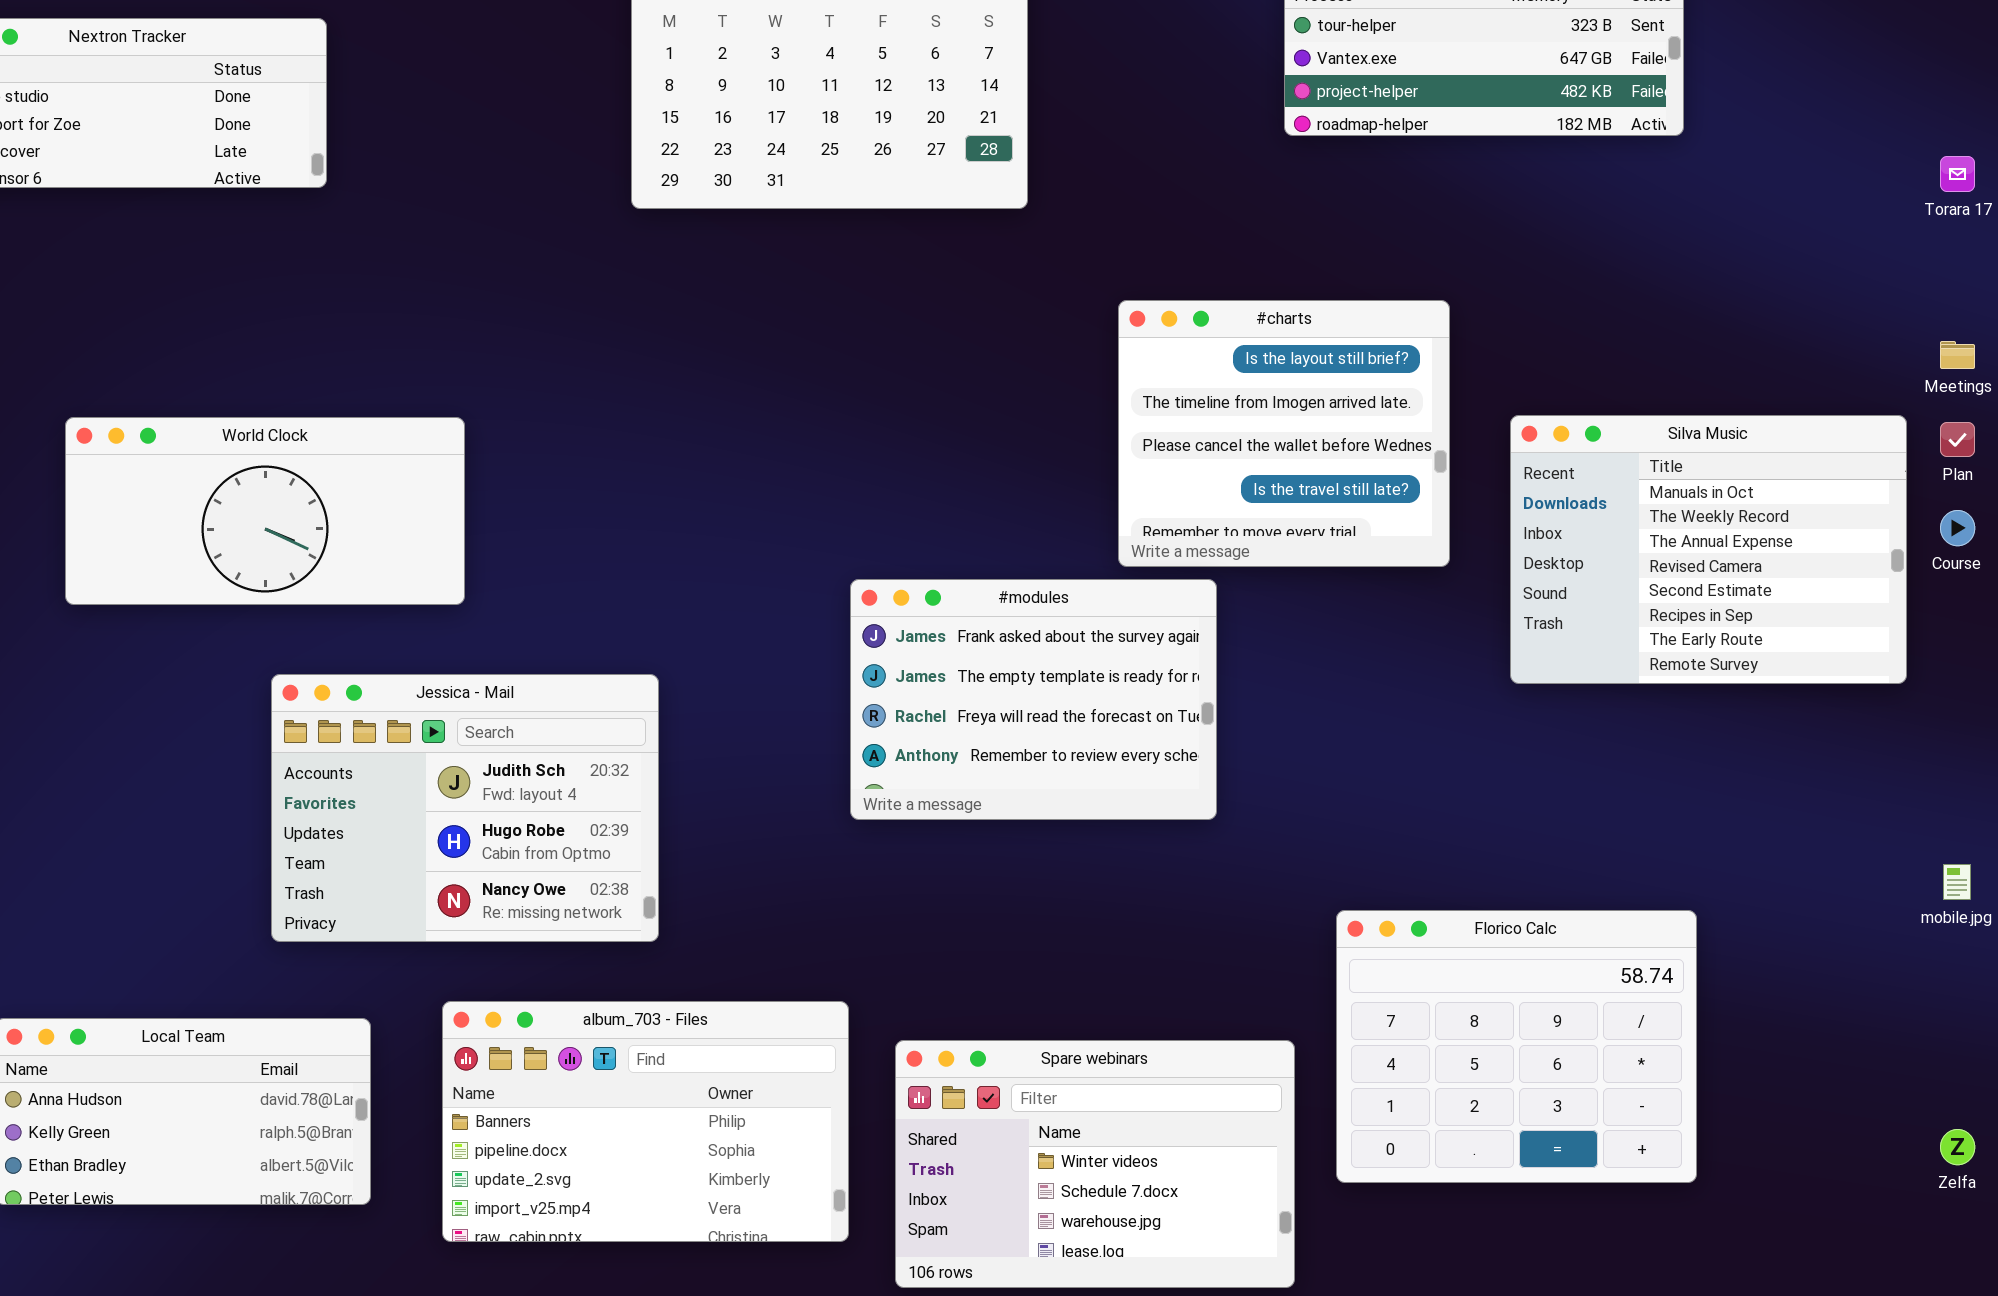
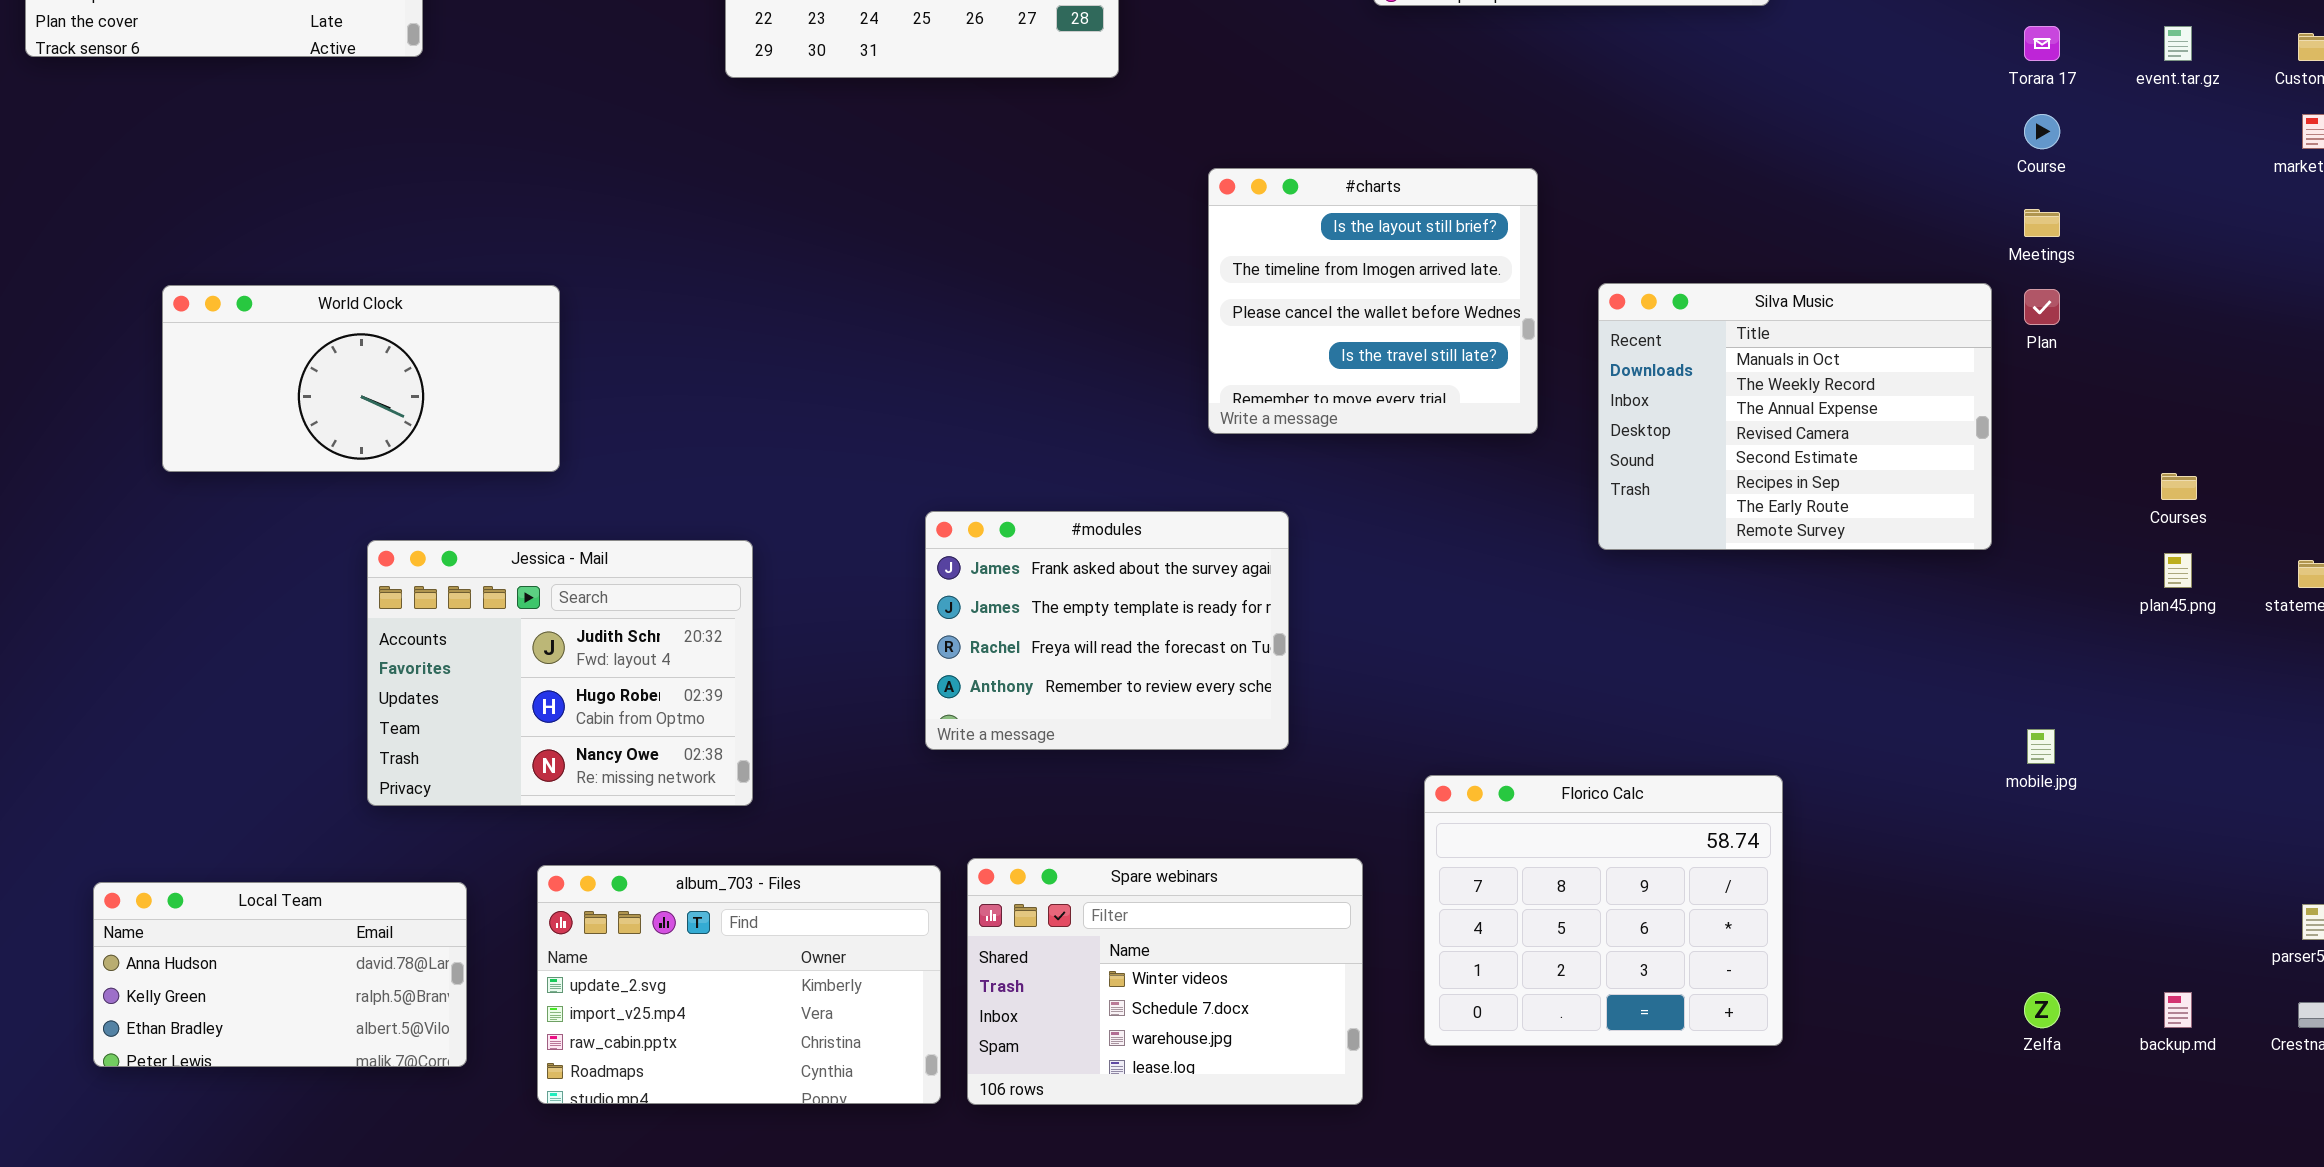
Course: [1940,510,1975,546] -> [2024,114,2060,149], moved
#modules: [850,579,1217,820] -> [925,511,1289,750], moved
album_703 - Files: [442,1001,849,1242] -> [537,865,941,1104], scrolled down 2 rows
Spare webinars: [895,1040,1295,1288] -> [967,858,1363,1105], moved

